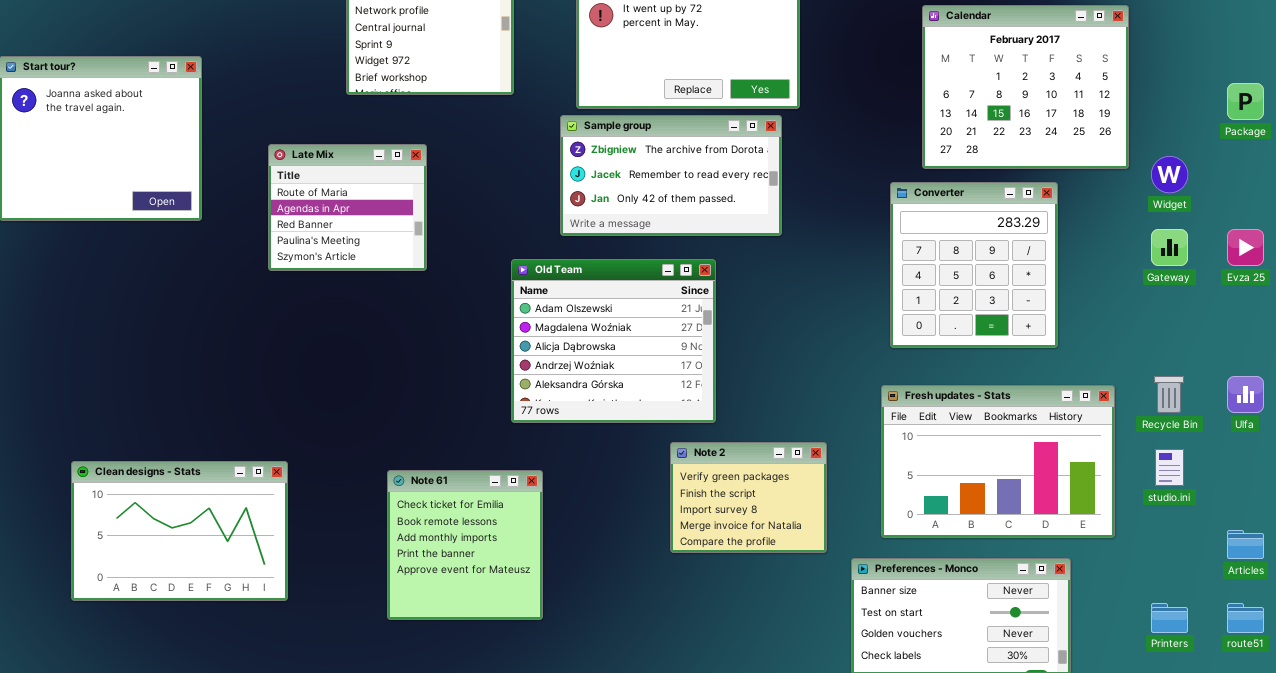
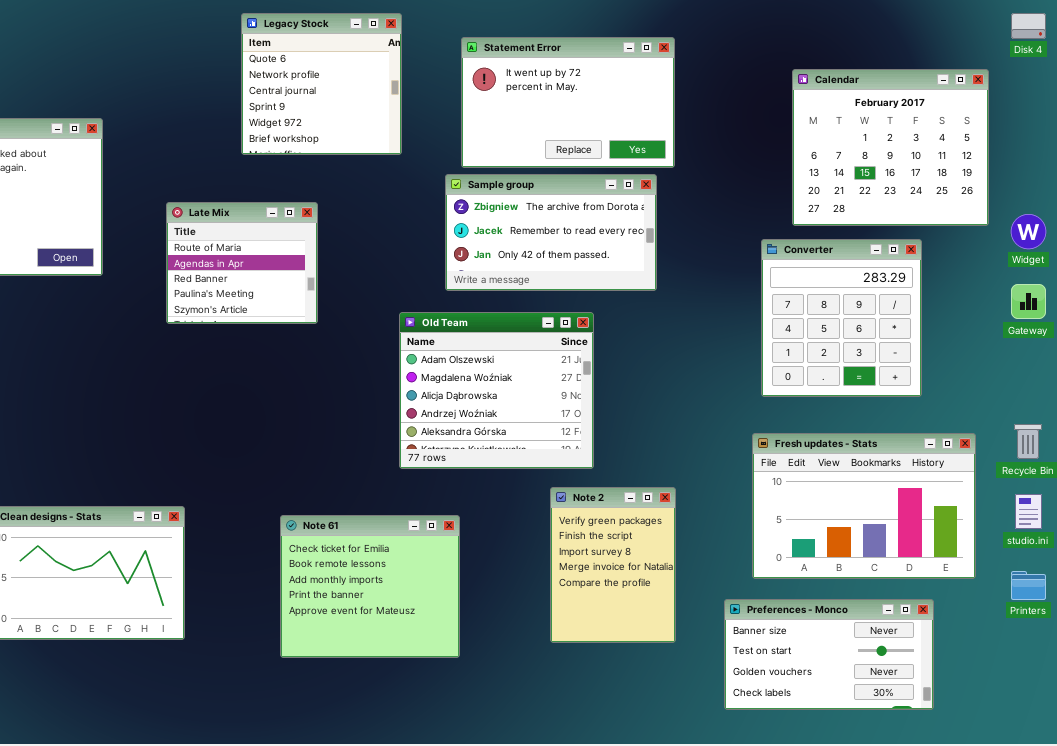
Note 2: [670,442,827,553] -> [550,487,676,643], resized
Note 61: [387,470,543,620] -> [280,515,460,658], resized
Printers: [1151,603,1188,633] -> [1011,571,1046,600], moved

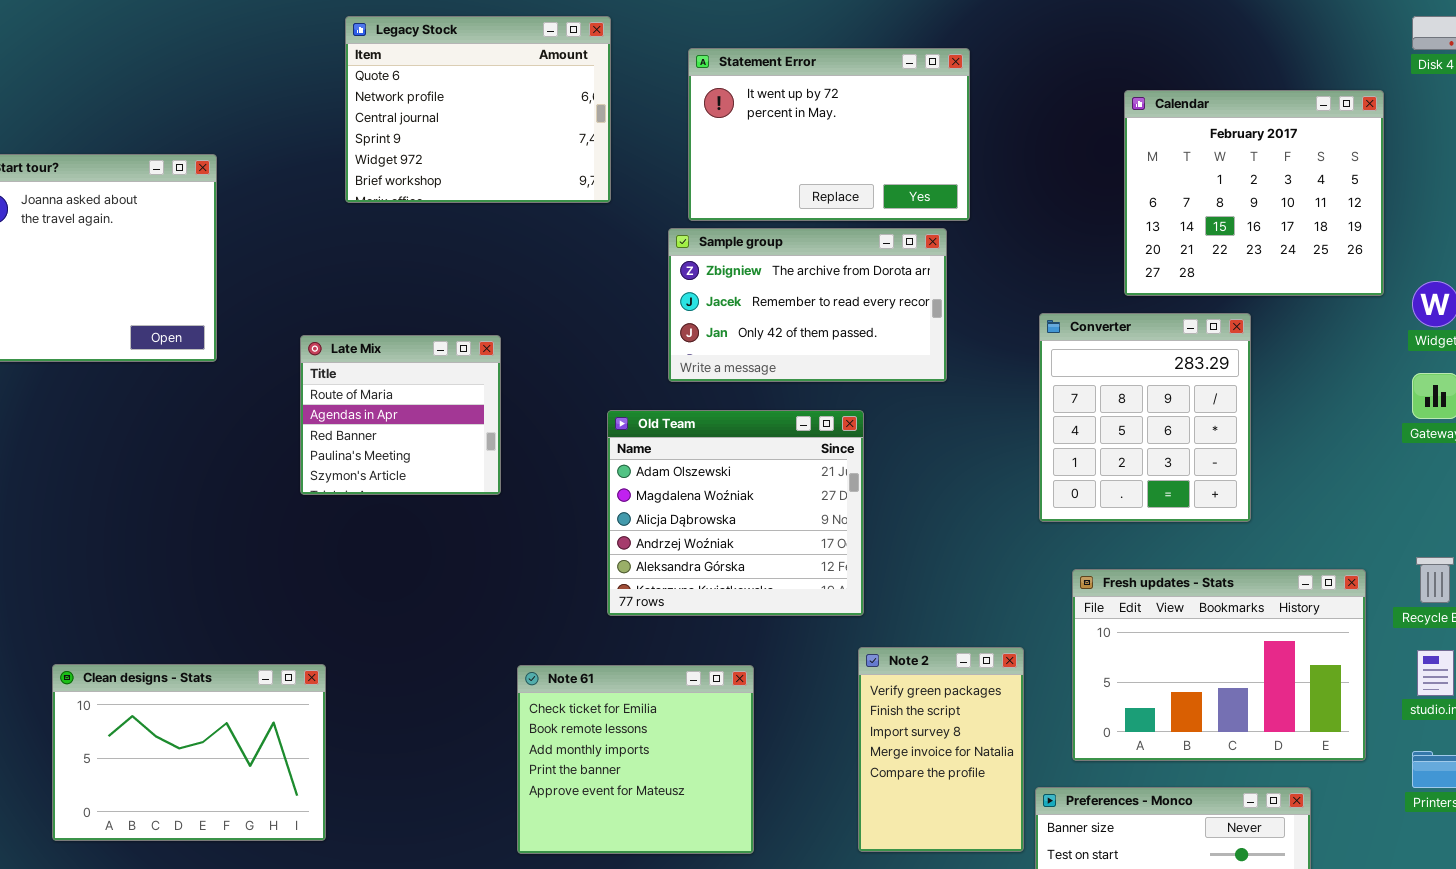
Legacy Stock: [241,13,402,155] -> [345,16,611,203], resized
Late Mix: [166,202,318,324] -> [300,335,501,495], moved
Converter: [761,239,922,397] -> [1039,313,1251,522], moved
Note 2: [550,487,676,643] -> [858,647,1024,852], moved
Note 61: [280,515,460,658] -> [517,665,754,854], moved

